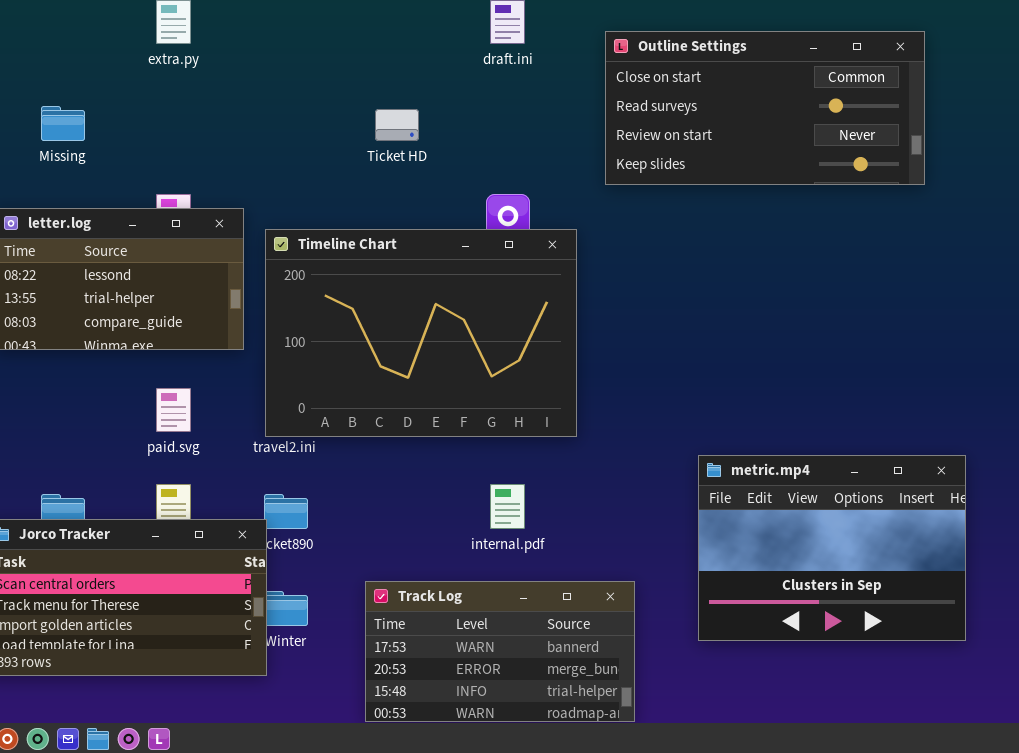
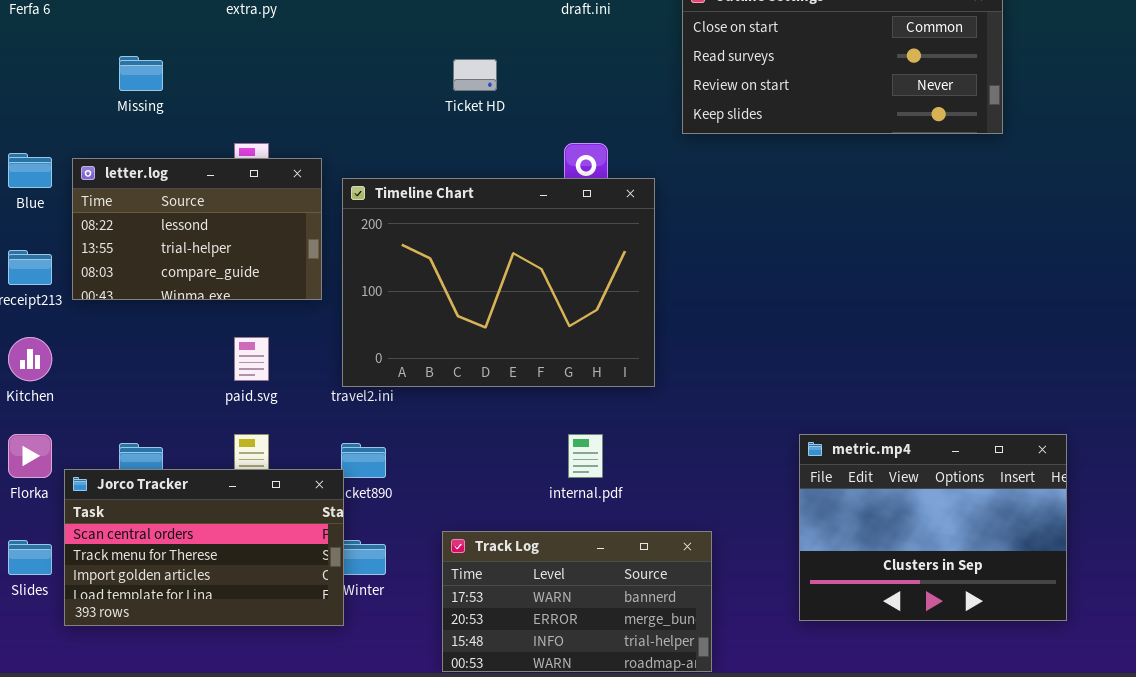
metric.mp4: [698,455,966,641] -> [799,434,1067,621], moved

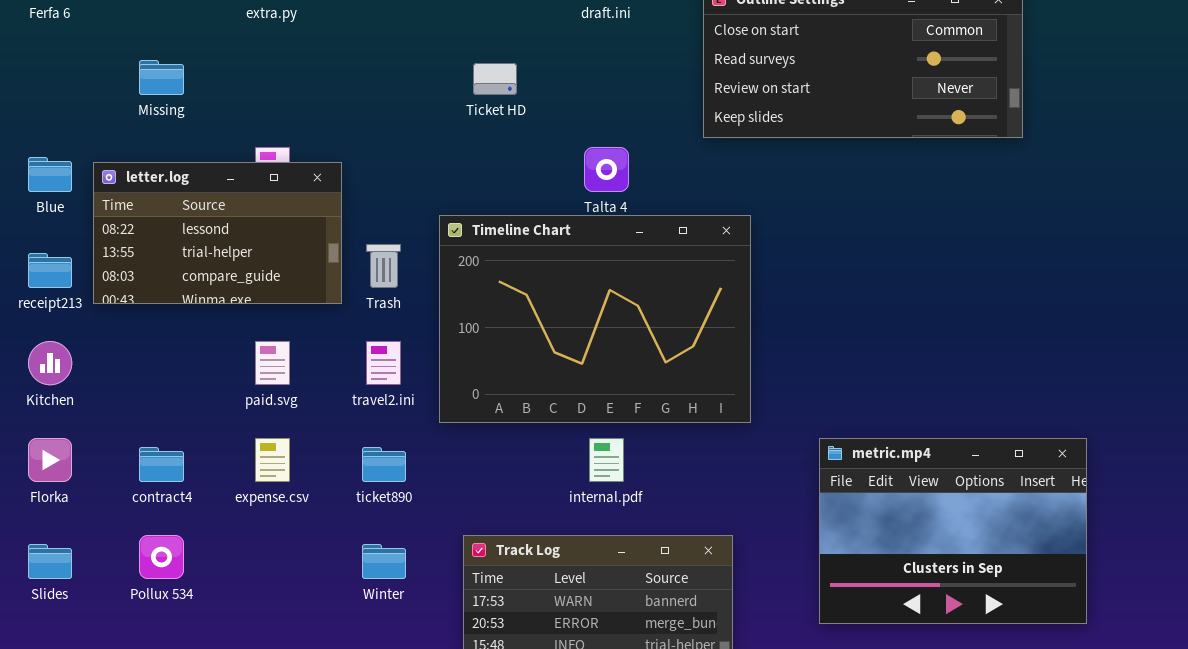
Timeline Chart: [342,178,655,387] -> [439,215,751,423], moved
Jorco Tracker: [64,469,344,626] -> none, closed

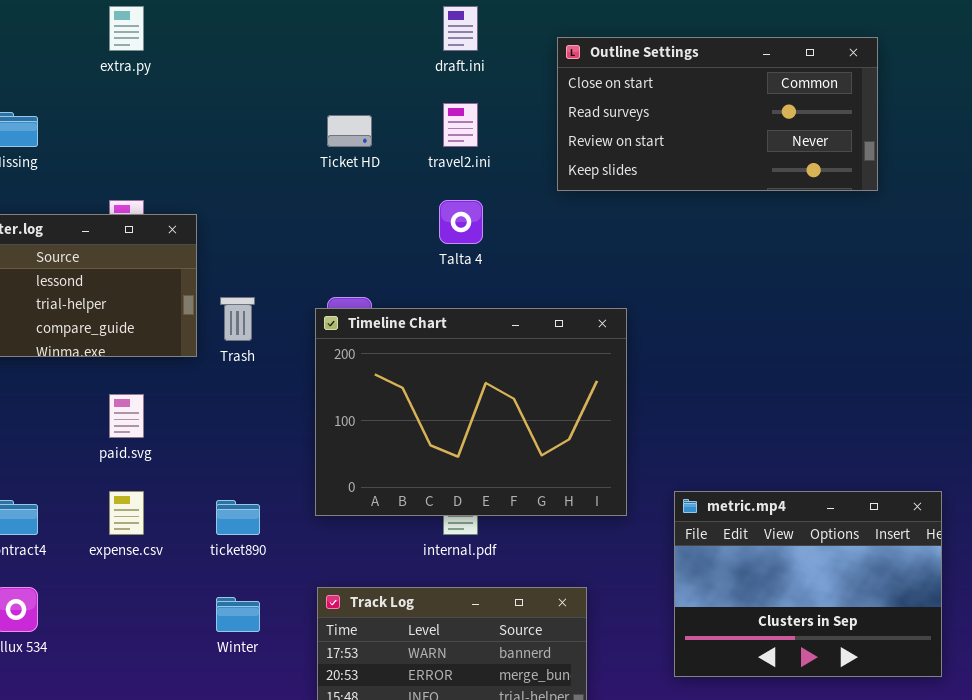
Timeline Chart: [439,215,751,423] -> [315,308,627,516], moved
travel2.ini: [366,341,401,385] -> [443,103,478,147], moved

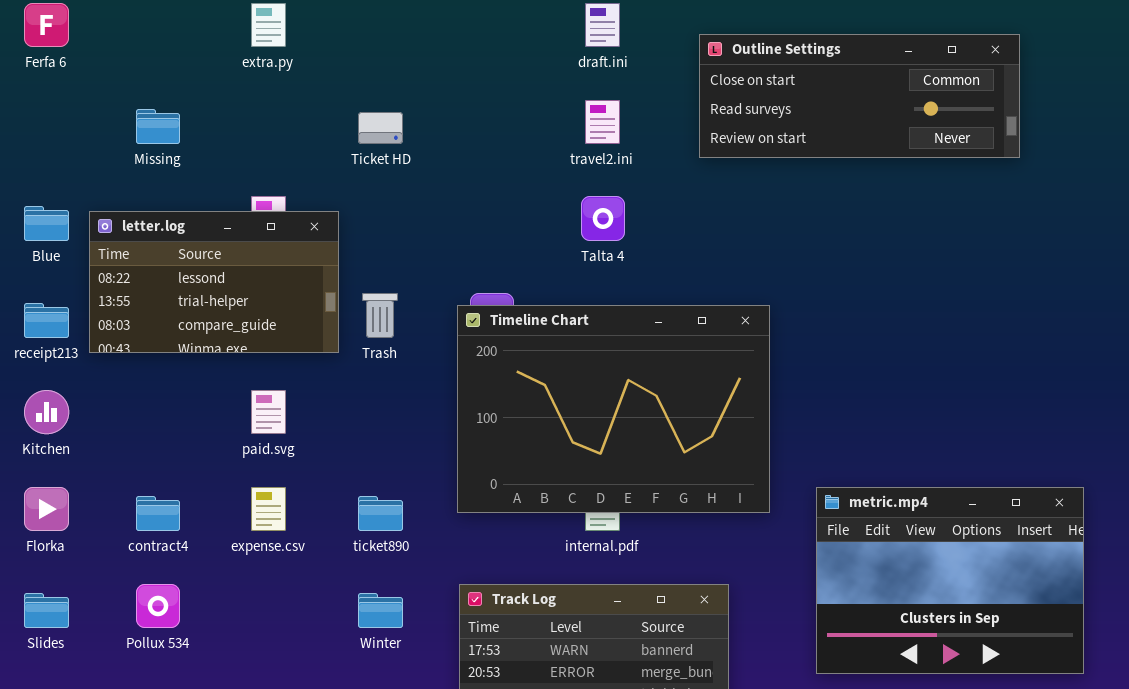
Outline Settings: [557,37,878,191] -> [699,34,1020,158], resized
Ticket HD: [327,115,372,147] -> [358,112,403,144], moved

